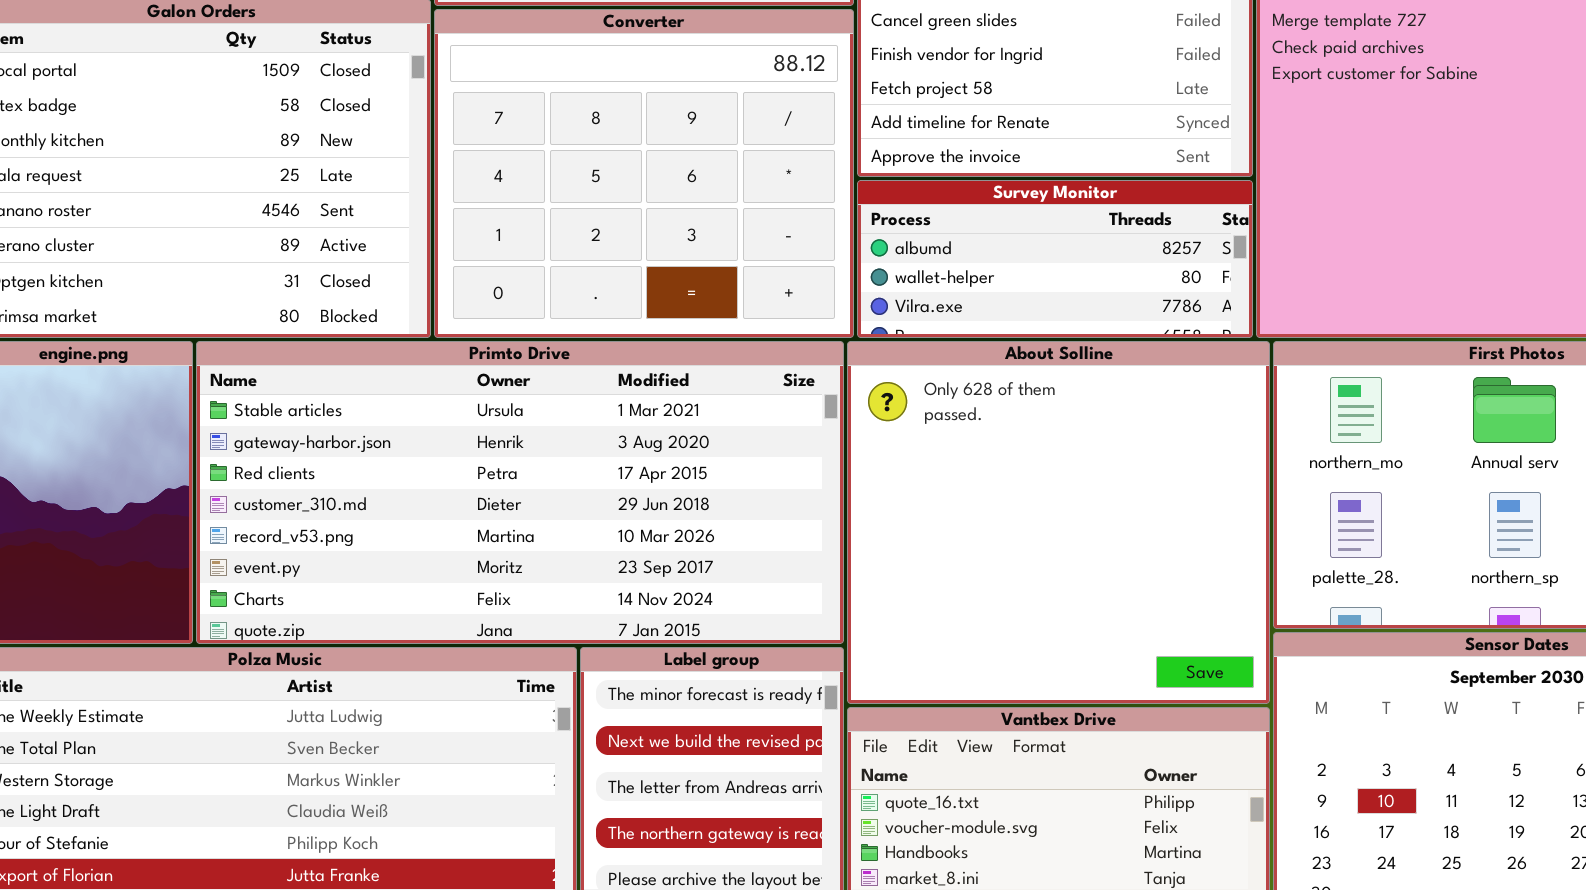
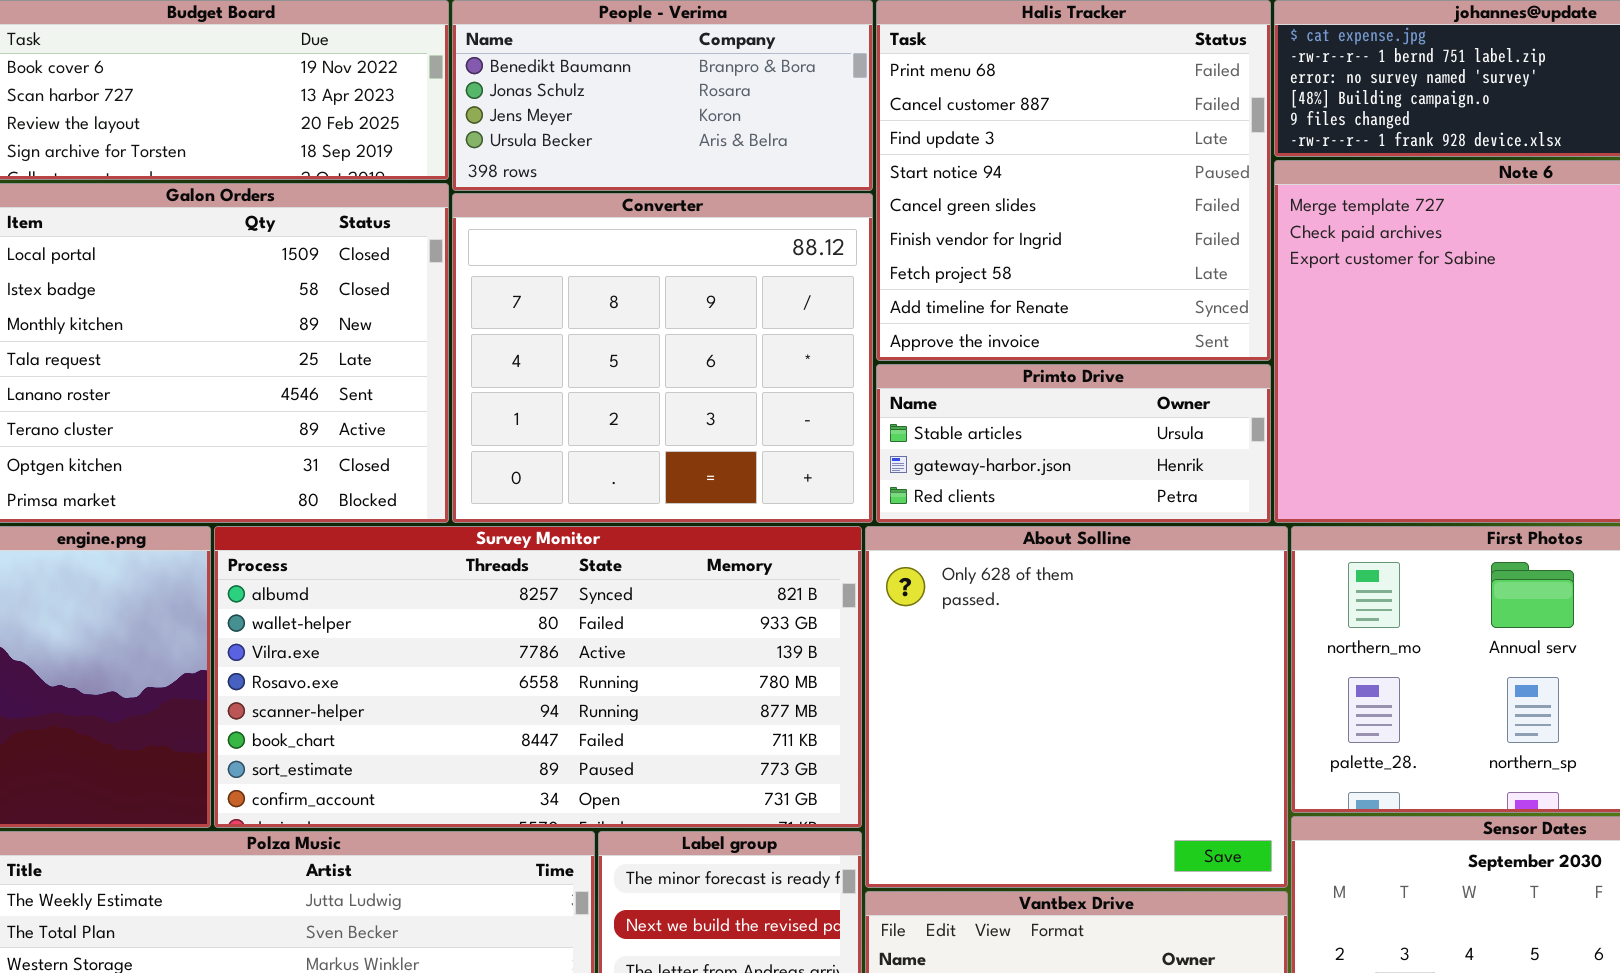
Survey Monitor: [857,180,1253,338] -> [214,526,862,828], moved, resized
Primto Drive: [196,341,844,644] -> [876,364,1271,523], moved, resized

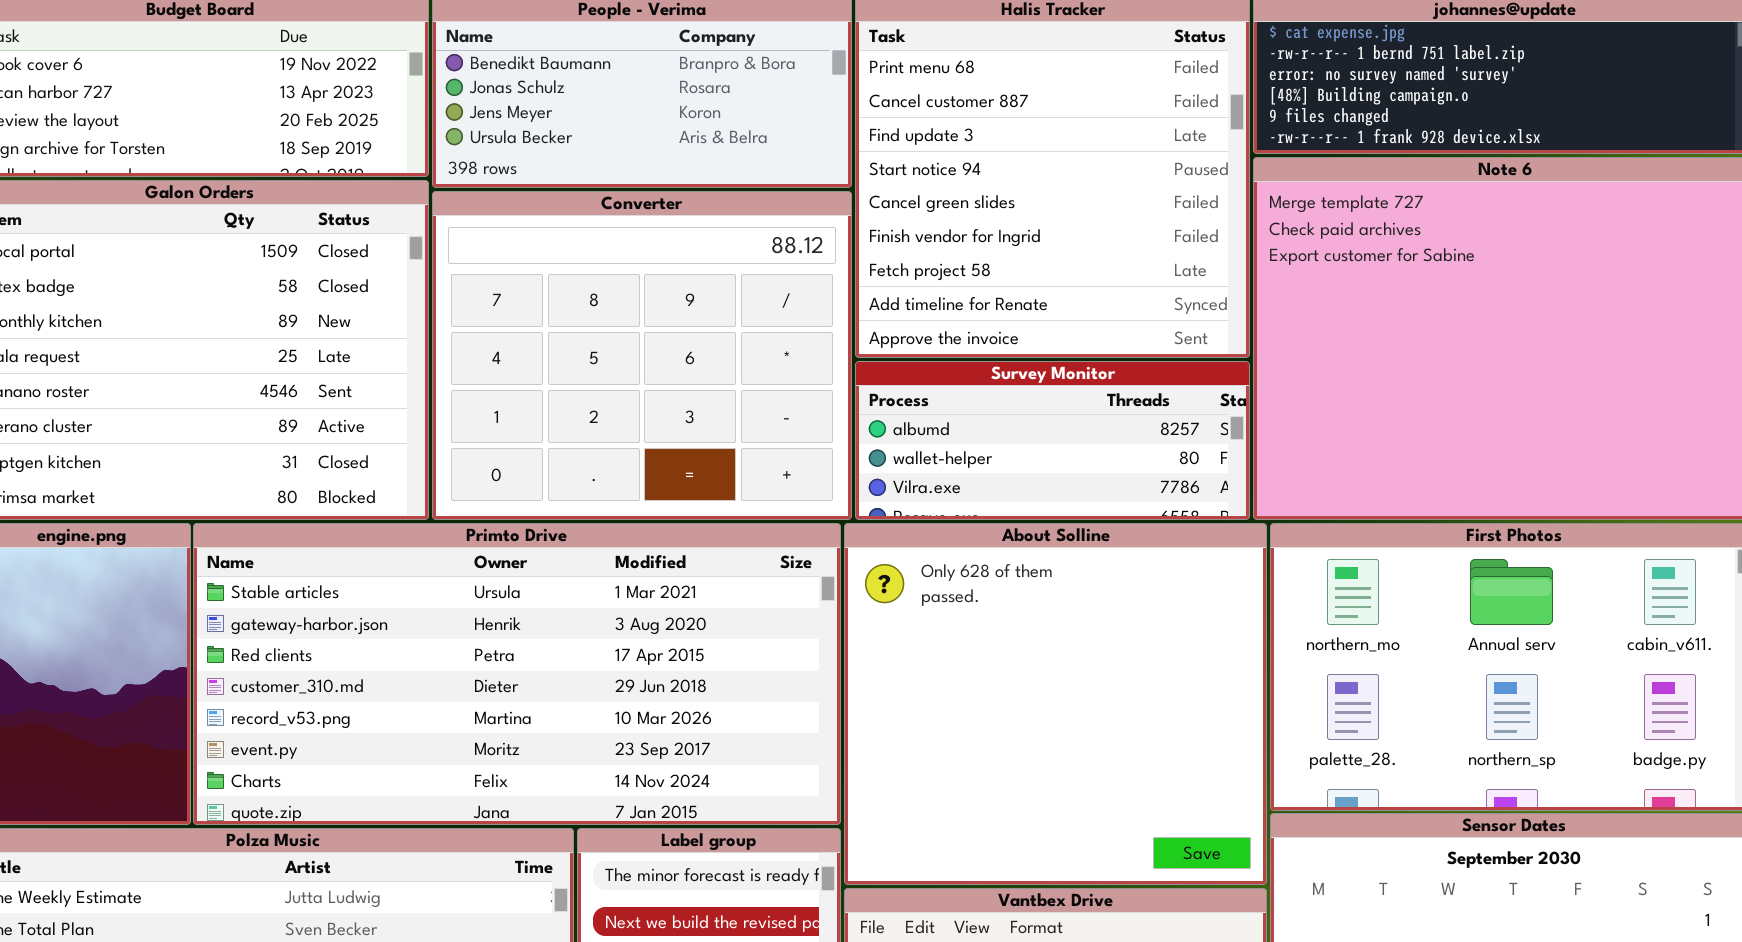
Primto Drive: [876,364,1271,523] -> [193,523,841,825], moved, resized
Survey Monitor: [214,526,862,828] -> [855,361,1250,520], moved, resized

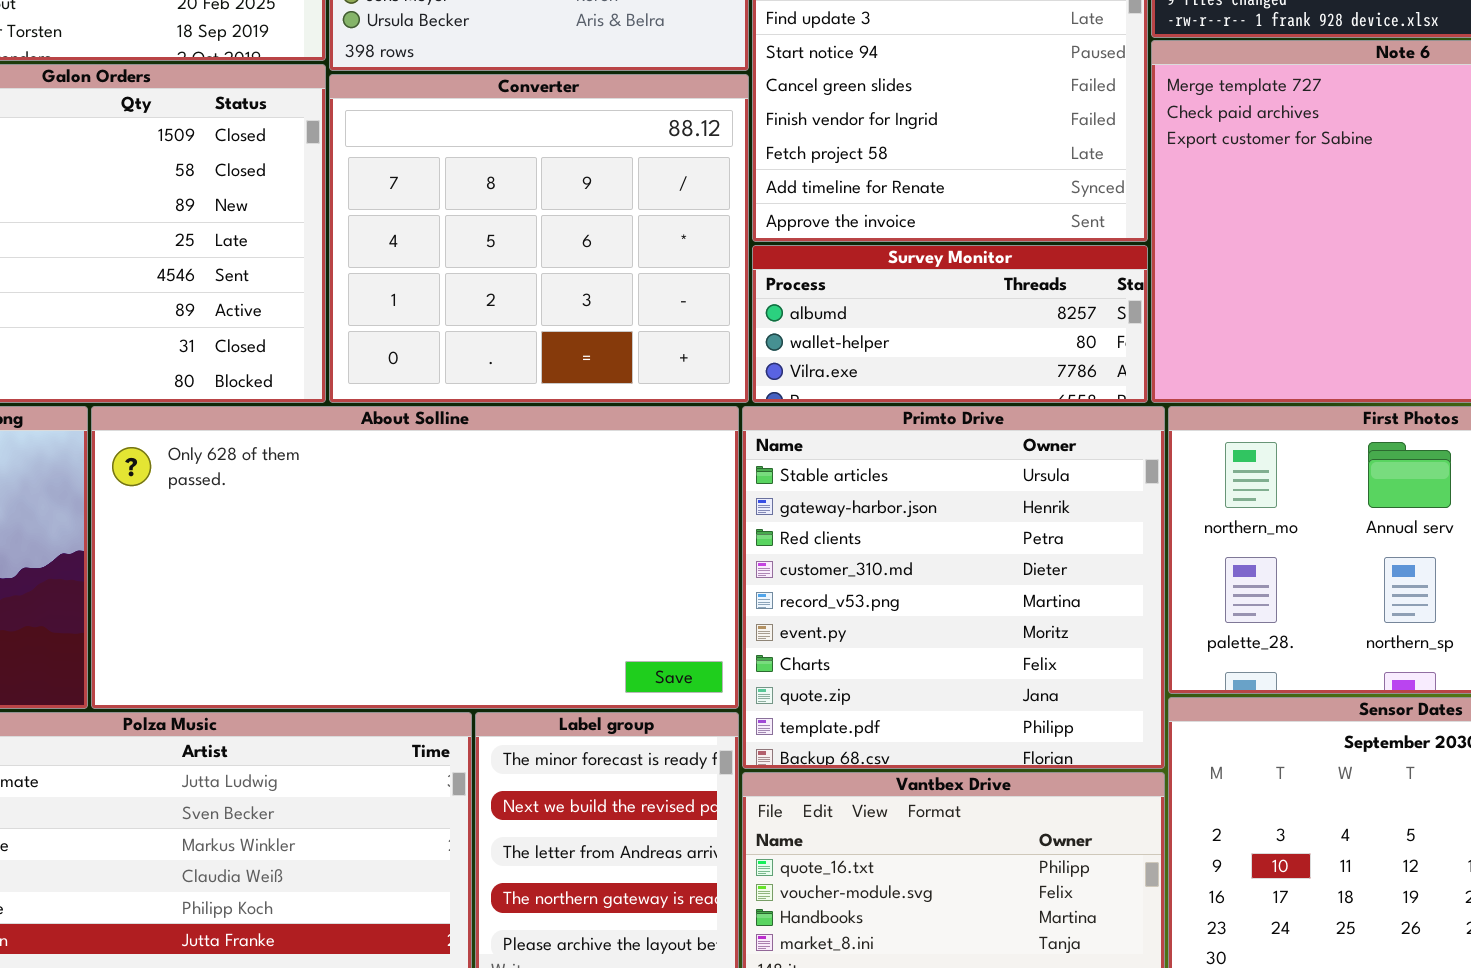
Primto Drive: [193,523,841,825] -> [742,406,1165,769], moved, resized
About Solline: [844,523,1267,885] -> [91,406,739,709], moved, resized

